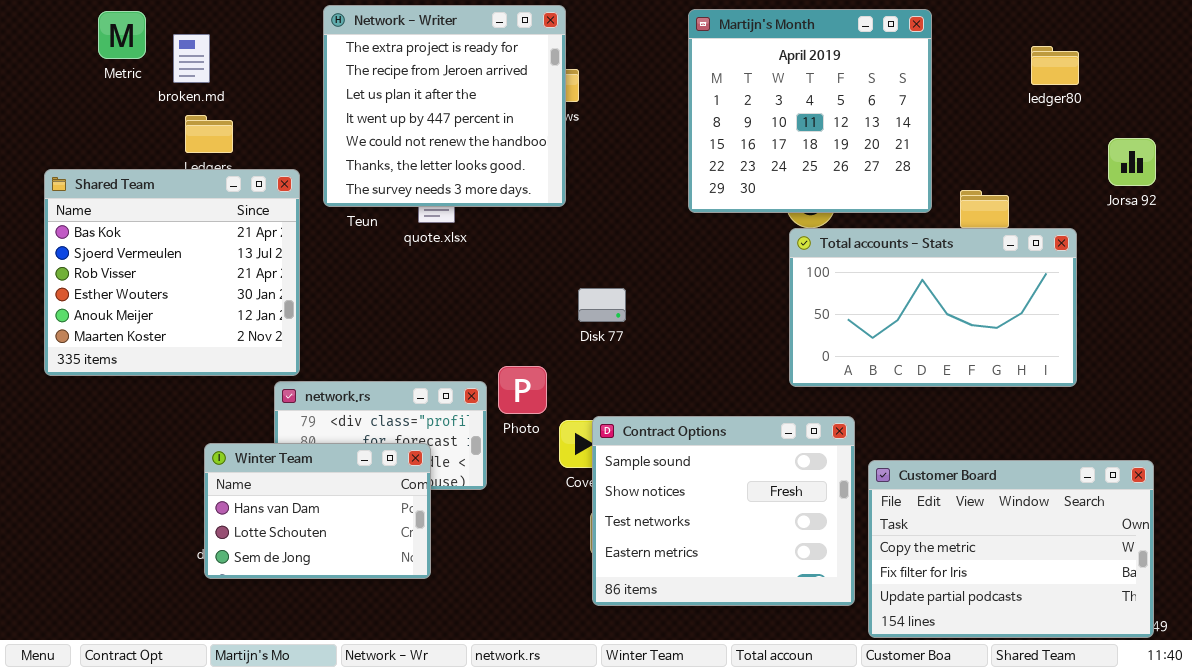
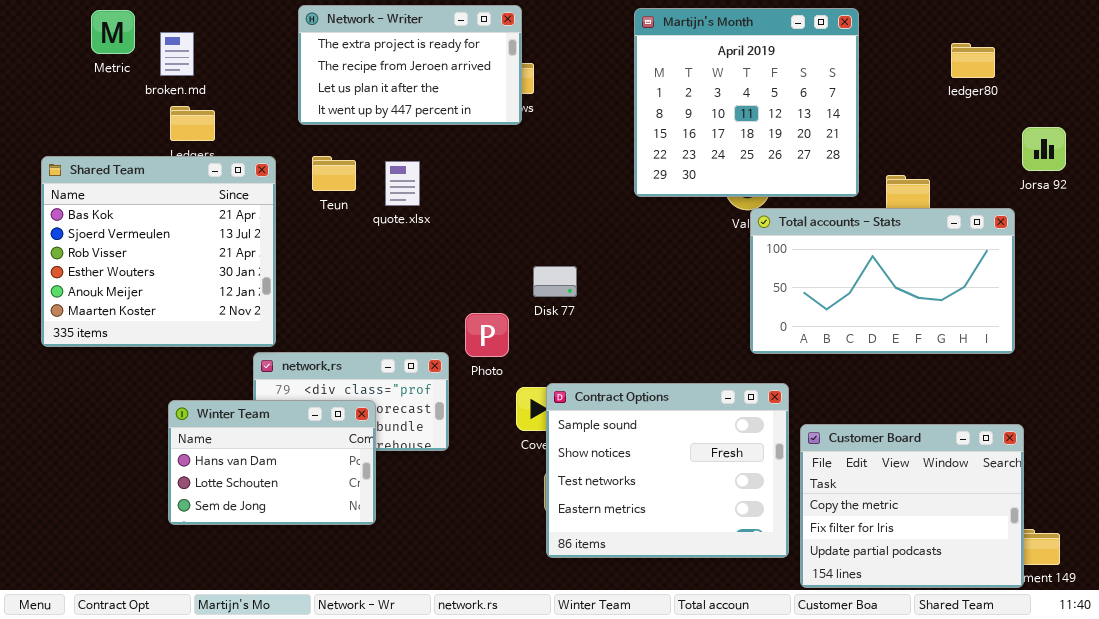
Network - Writer: [323,5,566,207] -> [298,5,522,125], resized
Total accounts - Stats: [789,228,1077,387] -> [750,208,1015,354], moved
Photo: [498,366,547,414] -> [465,313,509,357], moved
Winter Team: [204,443,431,579] -> [168,400,376,525], moved
Customer Board: [868,460,1154,638] -> [800,424,1024,588], resized

